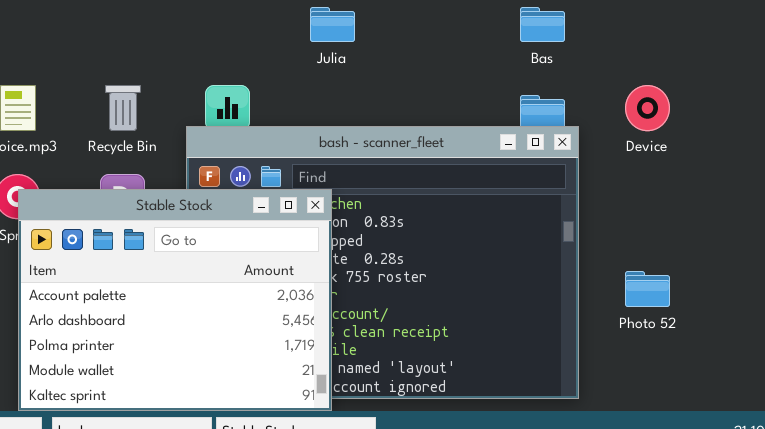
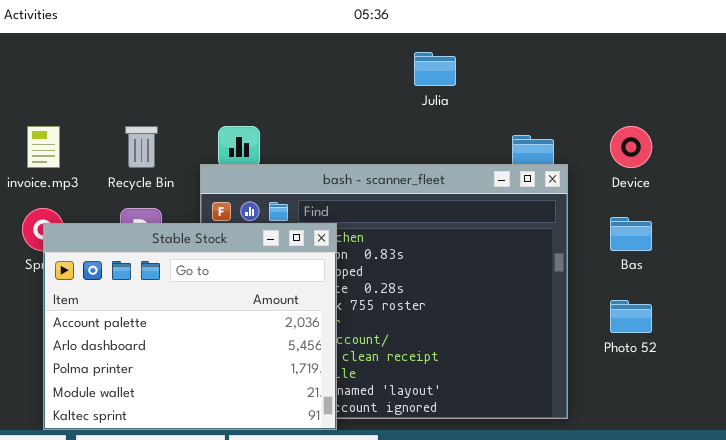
Julia: [310,7,355,42] -> [414,52,456,86], moved
Bas: [520,7,565,42] -> [610,217,652,251], moved

